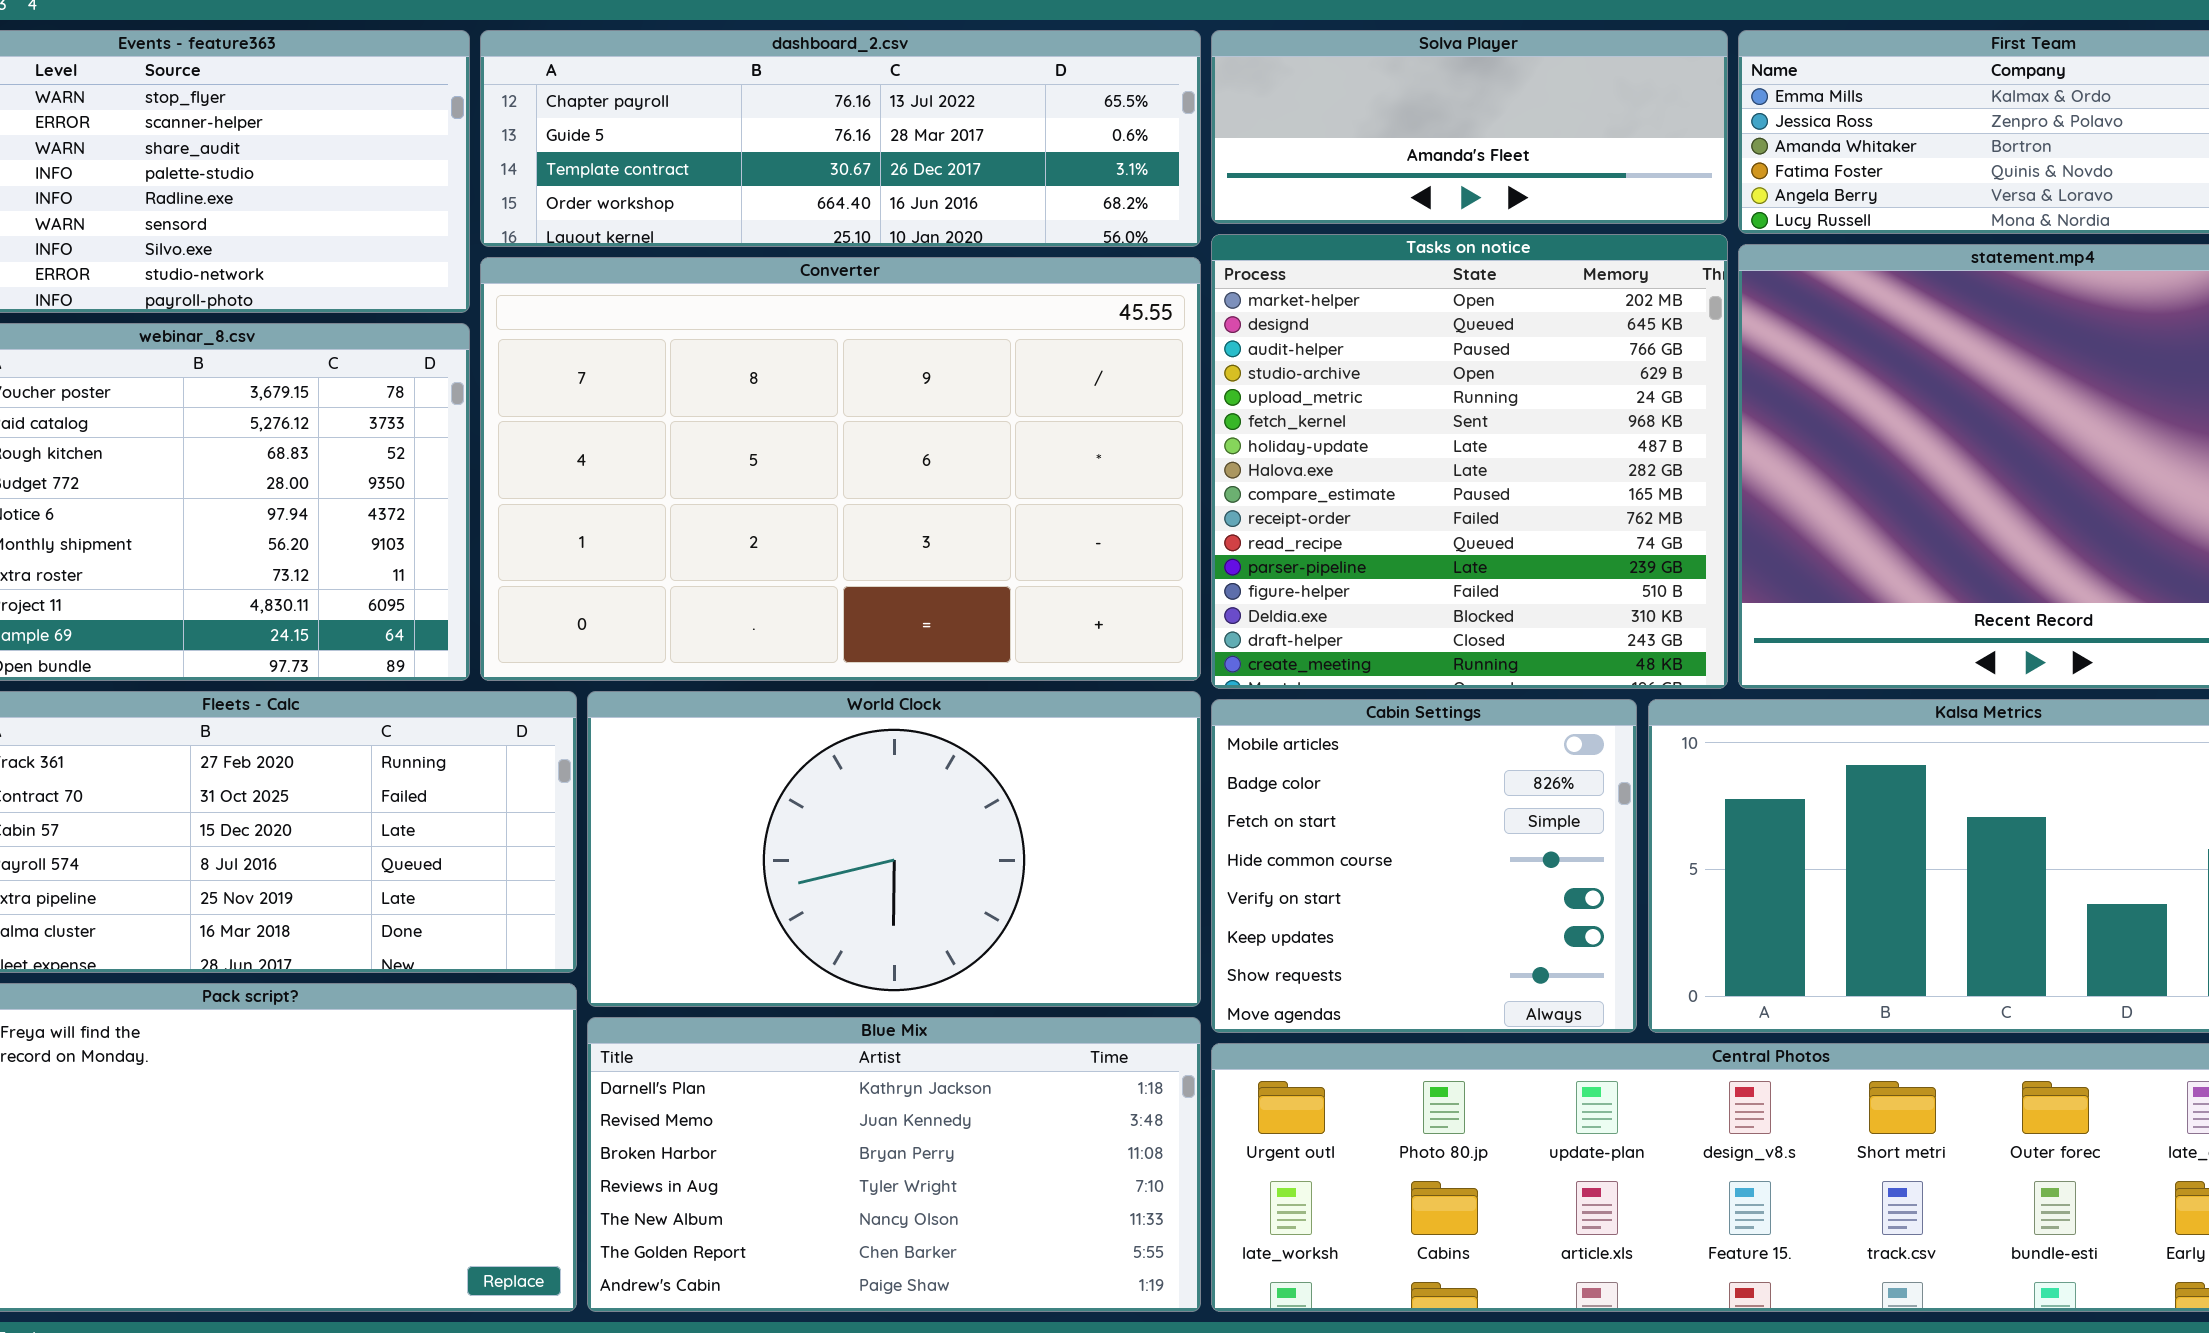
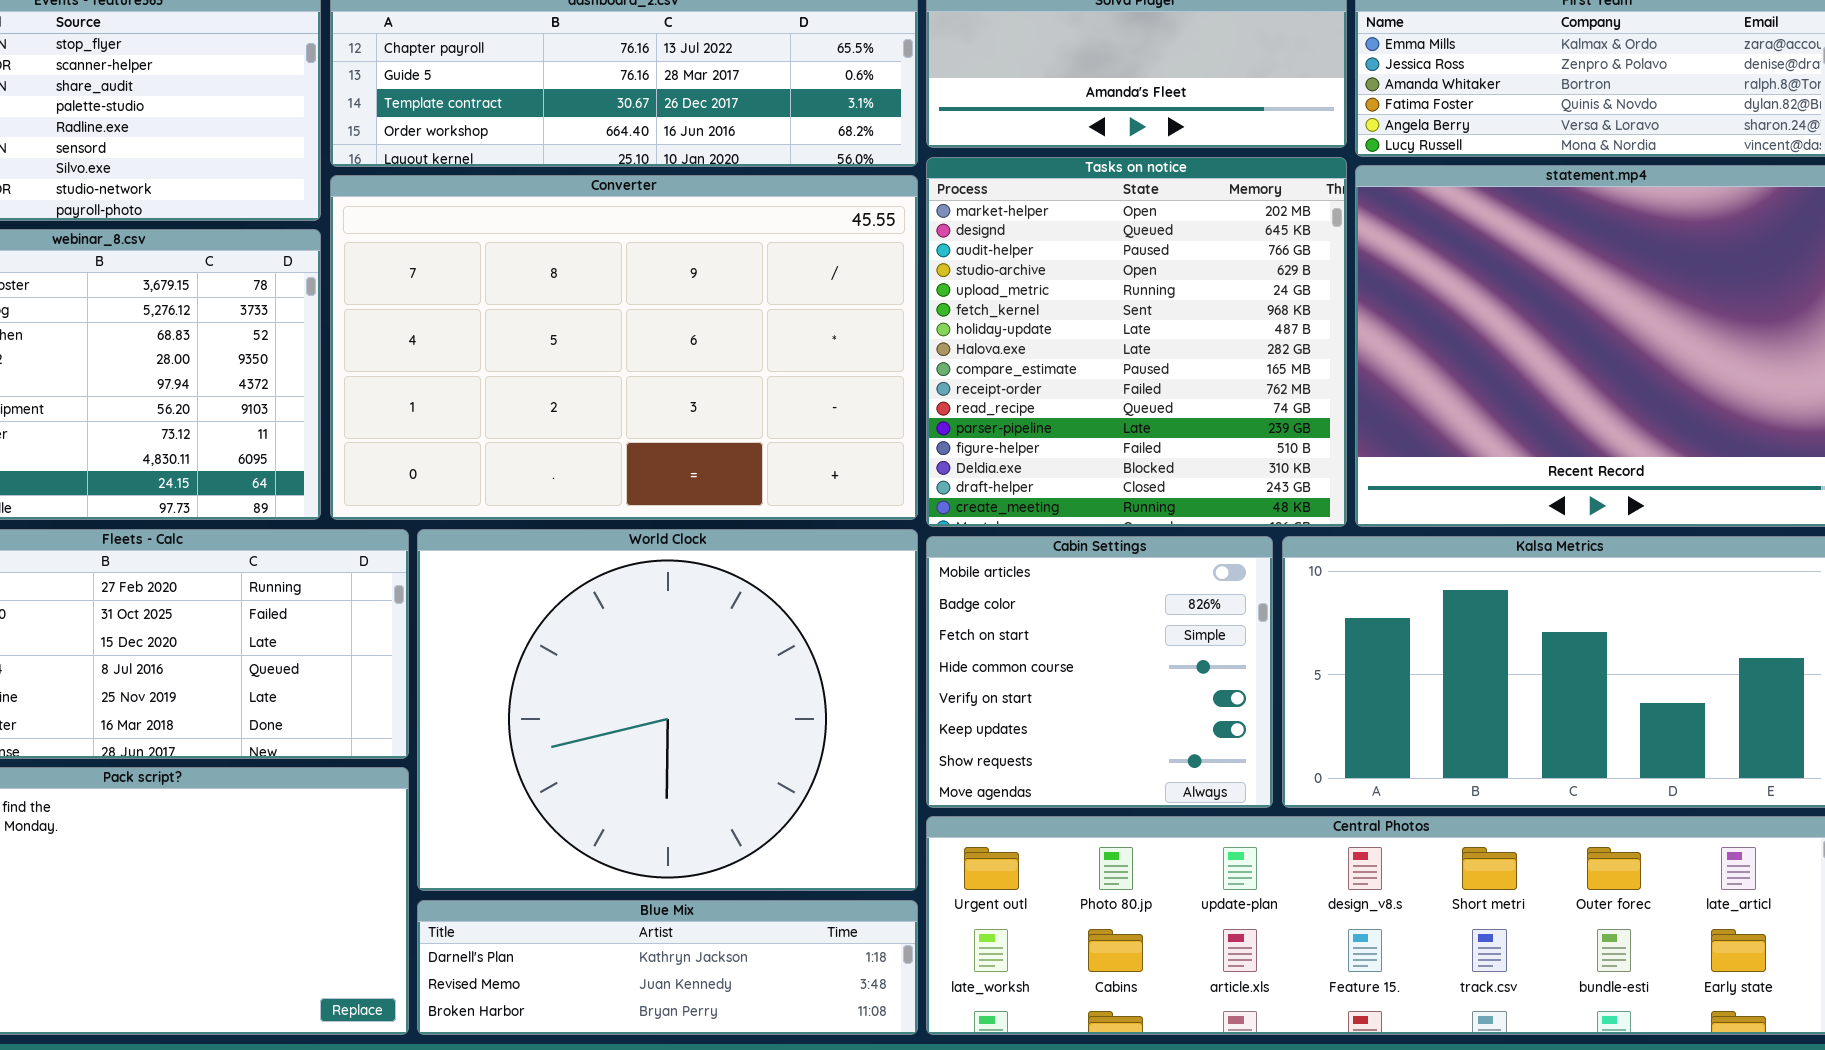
World Clock: [587,691,1201,1007] -> [417,529,918,891], resized
Blue Mix: [587,1017,1201,1312] -> [417,900,918,1035], resized

